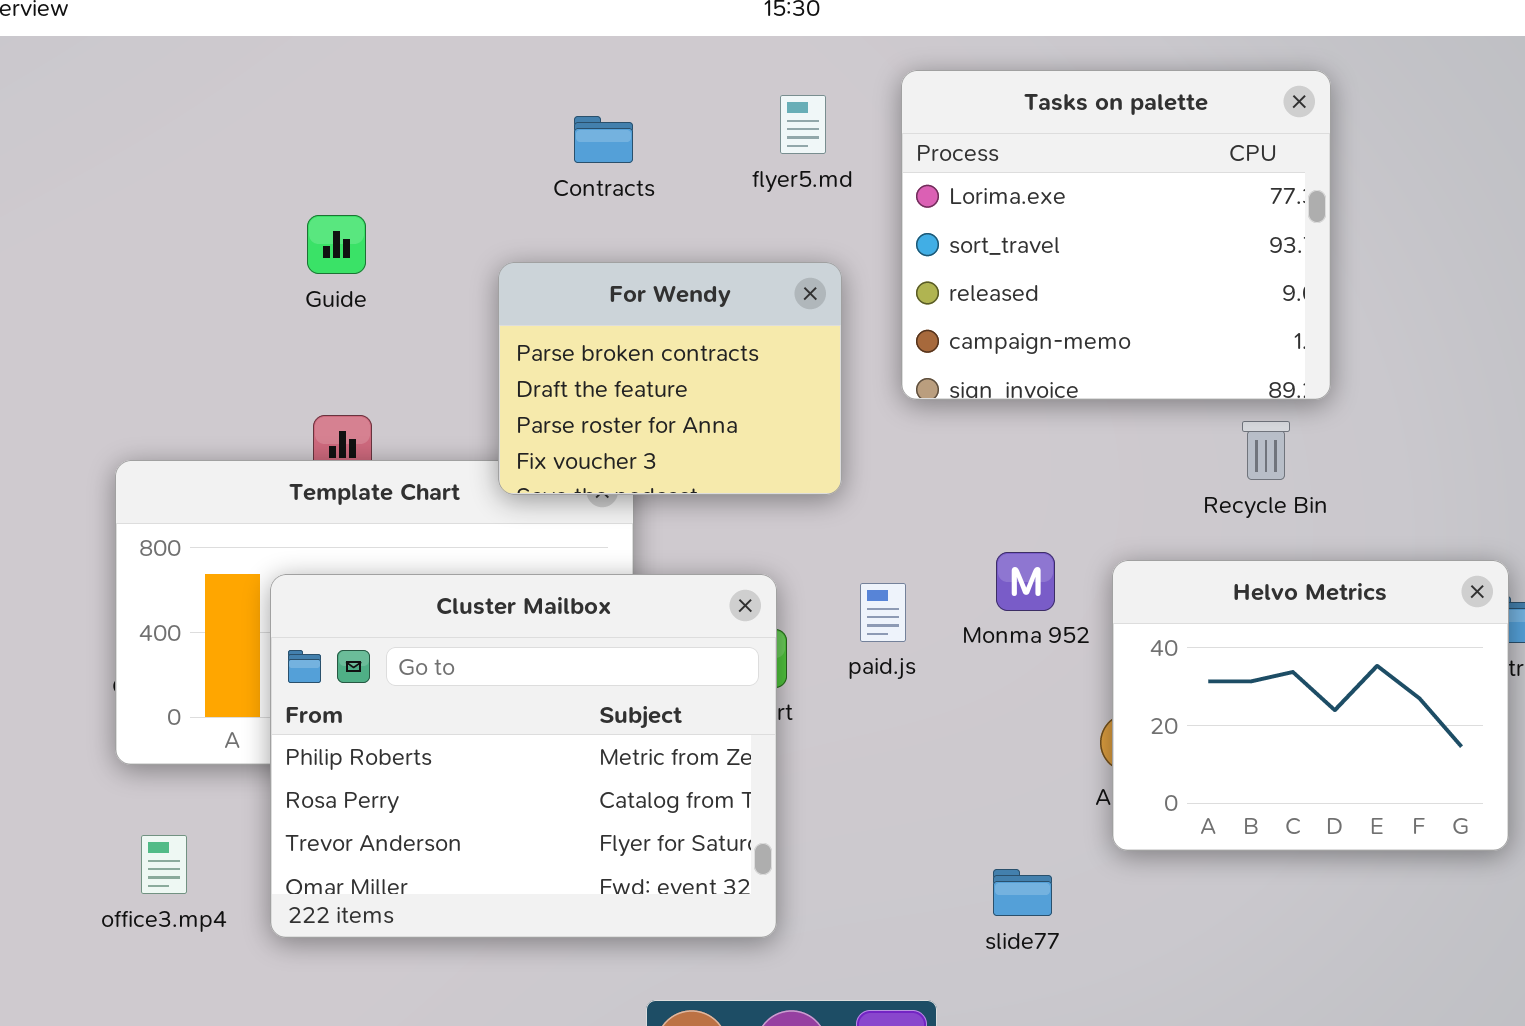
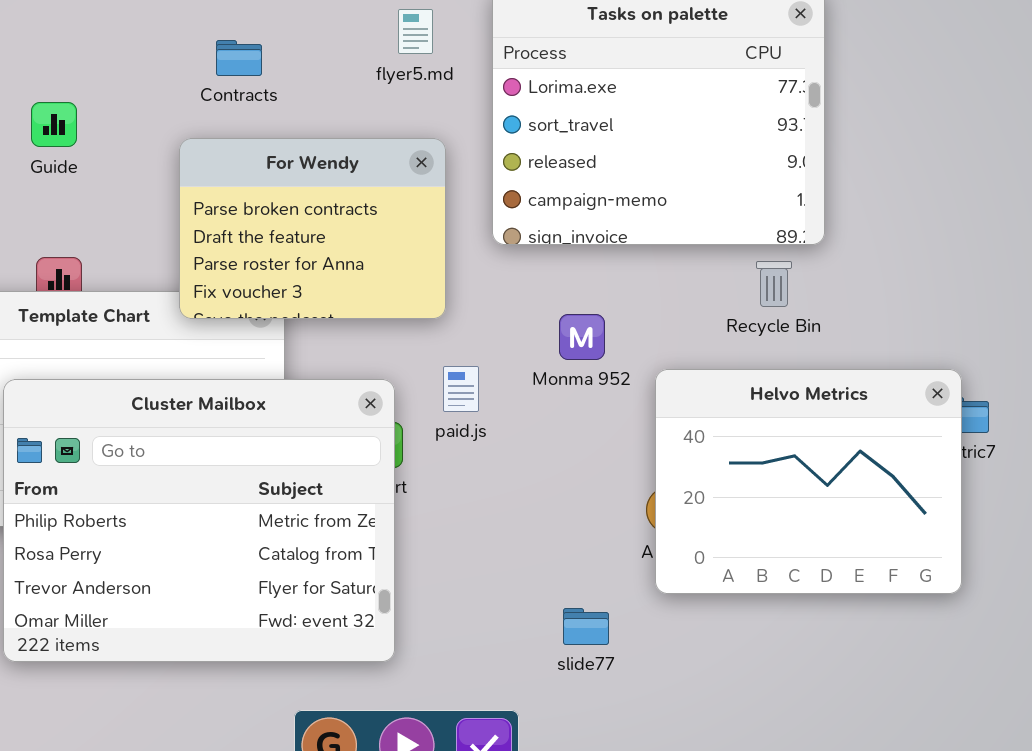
Contracts: [574,116,633,163] -> [216,40,262,76], moved
Monma 952: [996,552,1055,611] -> [559,314,605,360], moved
paid.js: [860,583,906,642] -> [443,366,479,412], moved

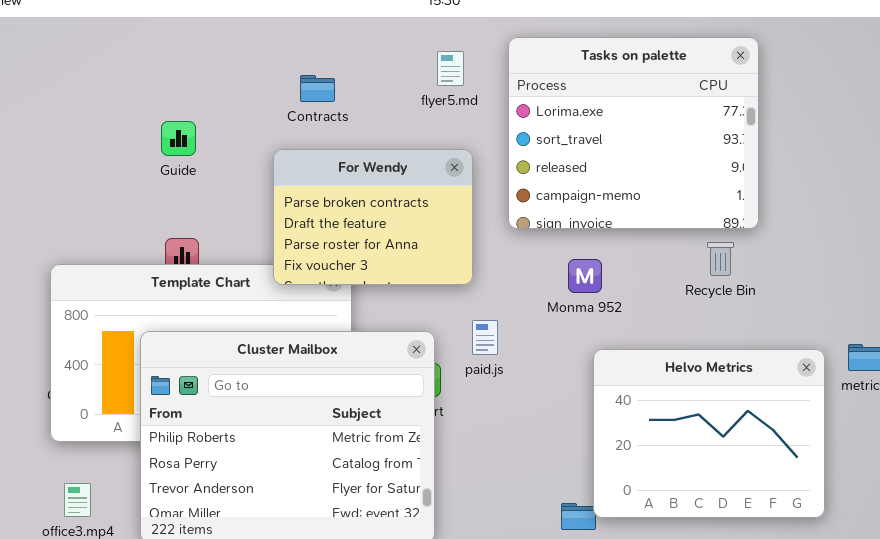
Monma 952: [559,314,605,360] -> [568,259,602,293], moved
Helvo Metrics: [655,369,962,594] -> [593,349,825,518], moved

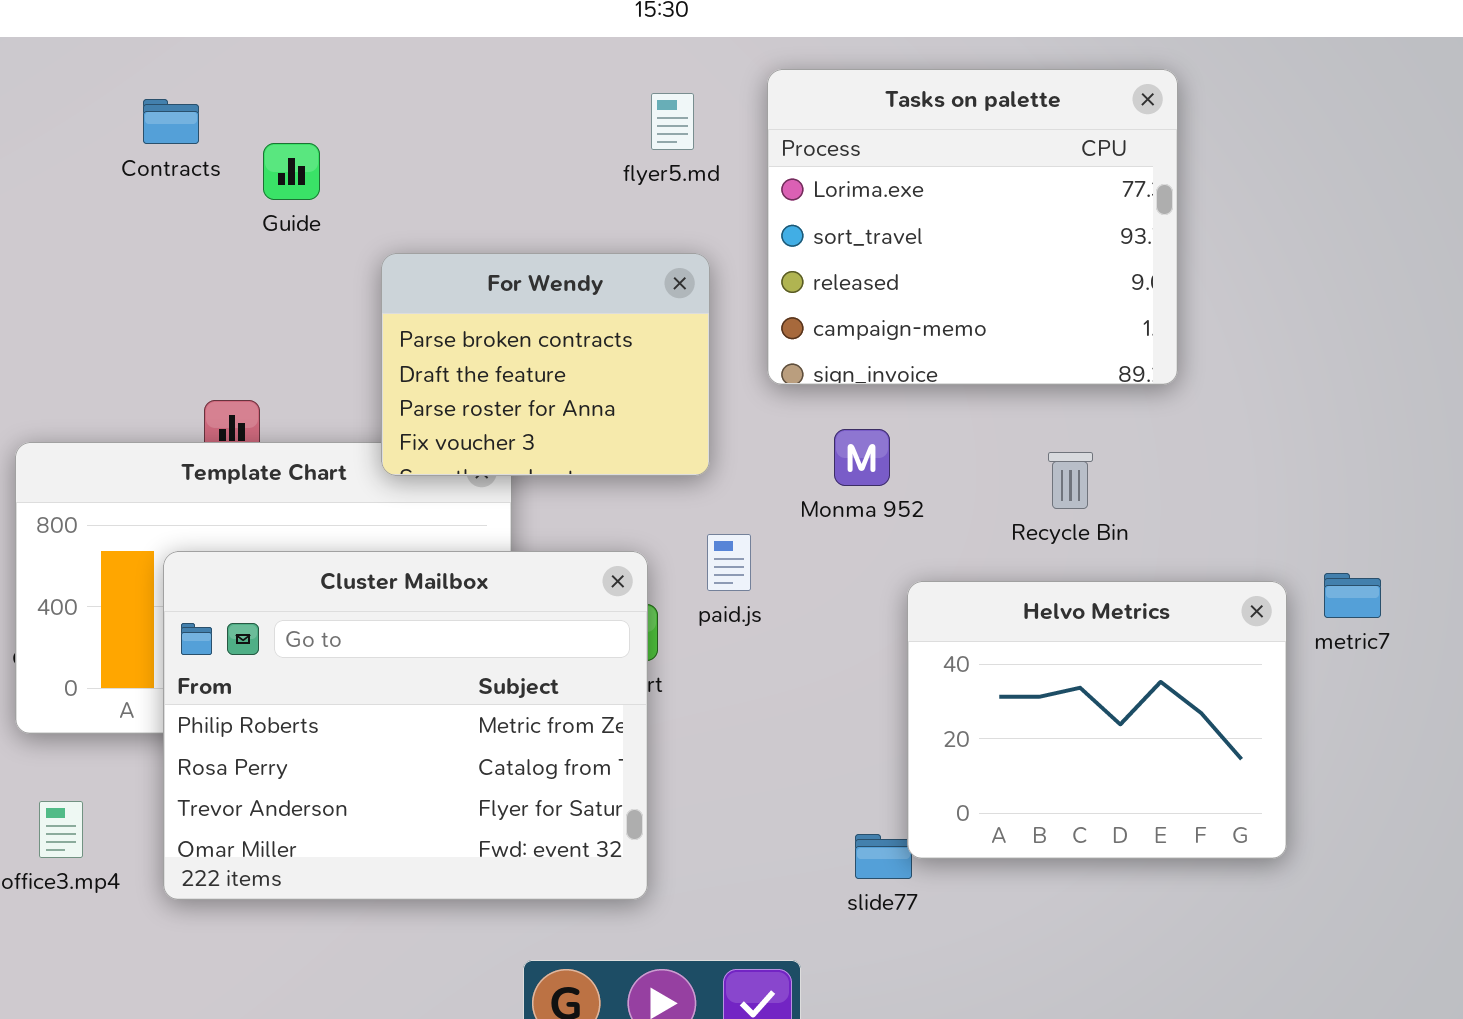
Contracts: [300,75,335,102] -> [143,99,199,144], moved
Guide: [161,121,196,156] -> [263,143,320,200], moved
Recycle Bin: [707,242,734,276] -> [1048,452,1093,509], moved
Monma 952: [568,259,602,293] -> [834,429,890,486], moved

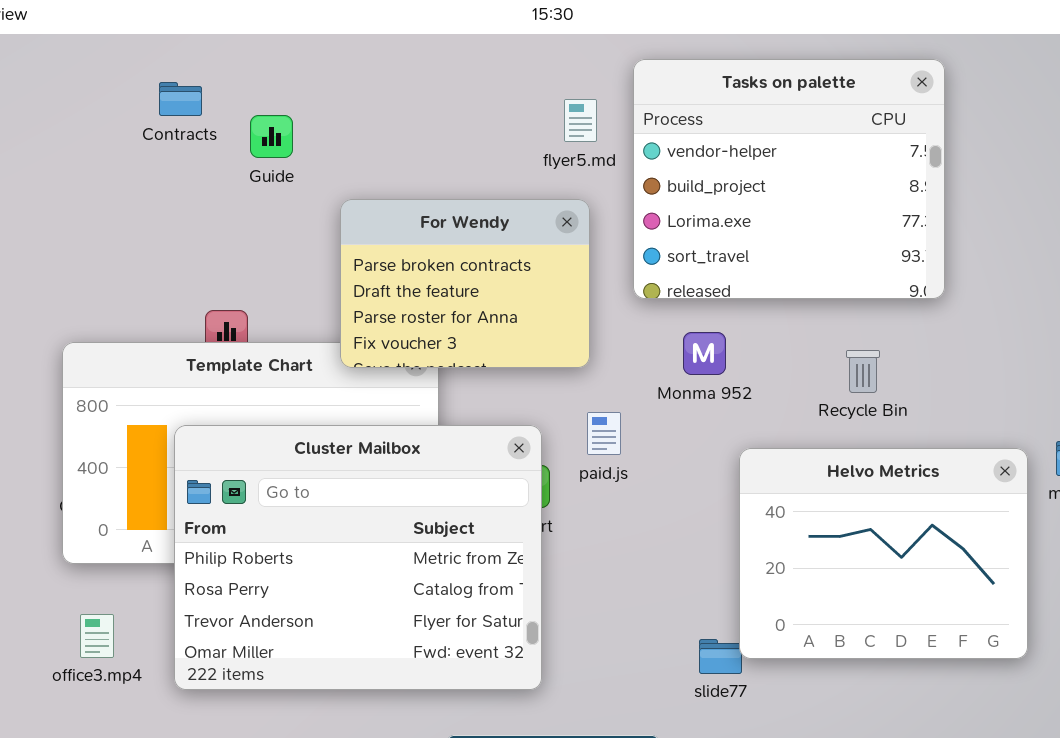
Tasks on palette: [767,69,1178,385] -> [633,59,945,299], scrolled up 2 rows
flyer5.md: [651,93,694,150] -> [564,99,597,142], moved

